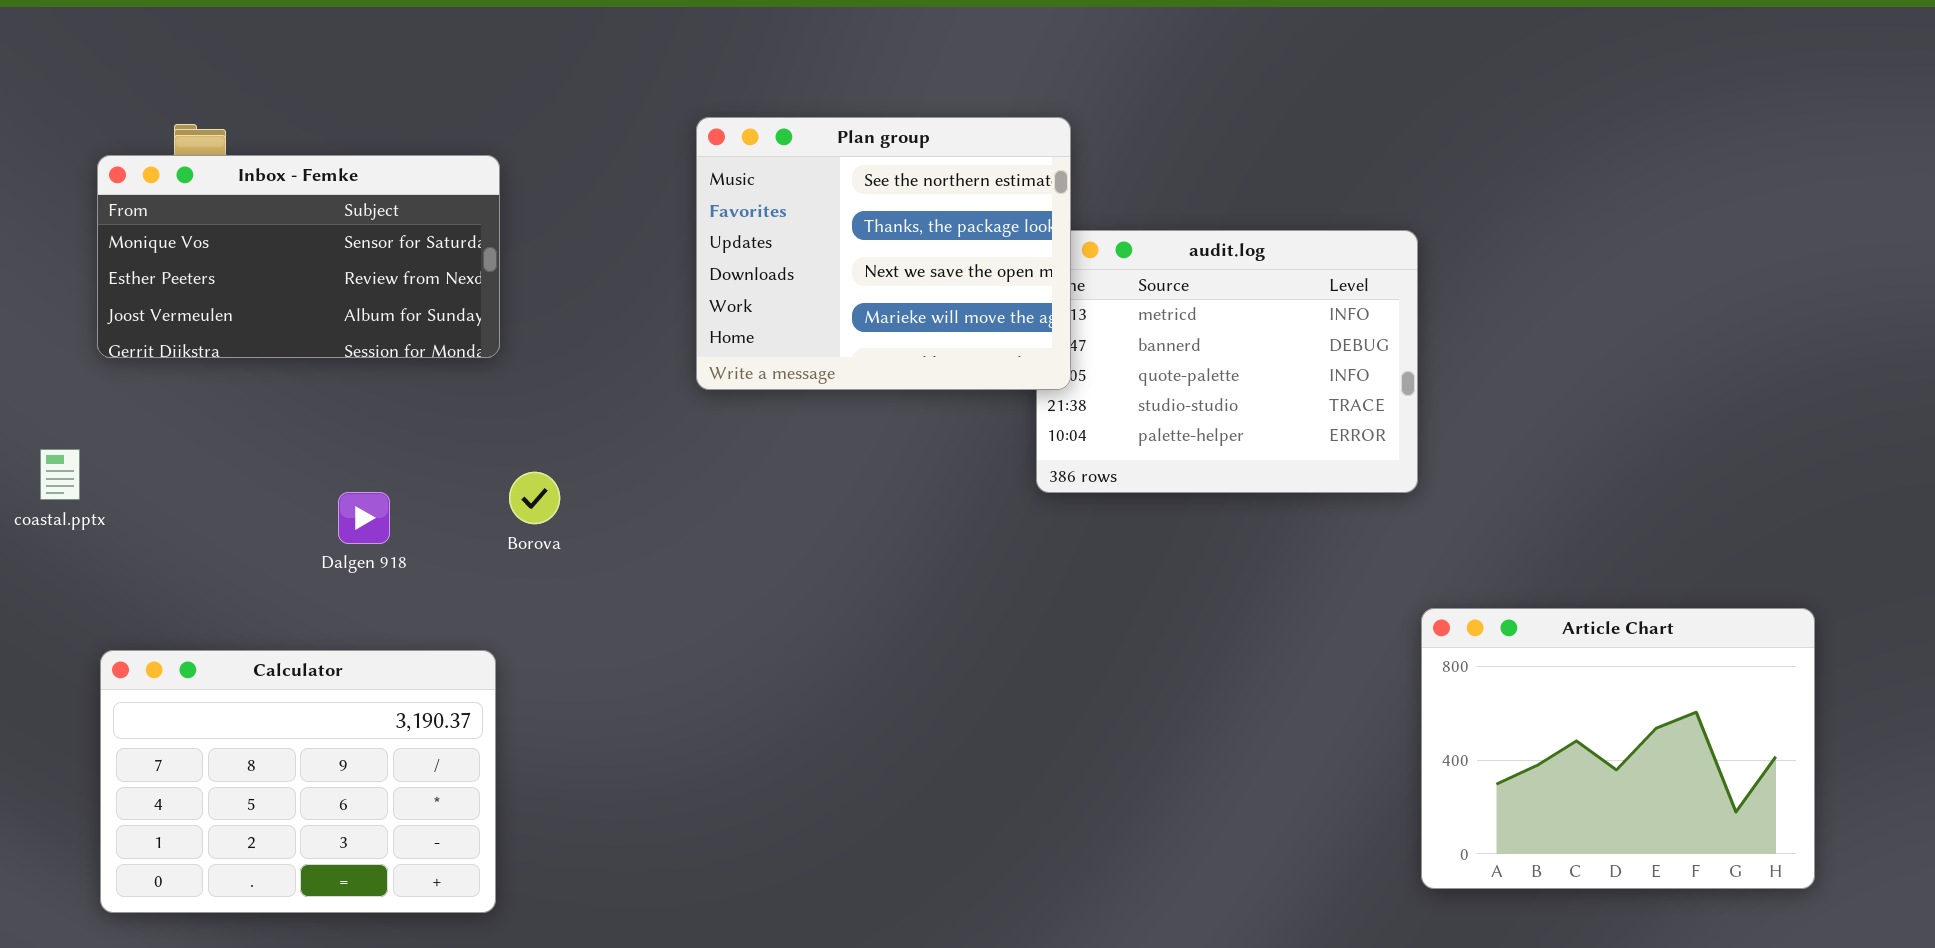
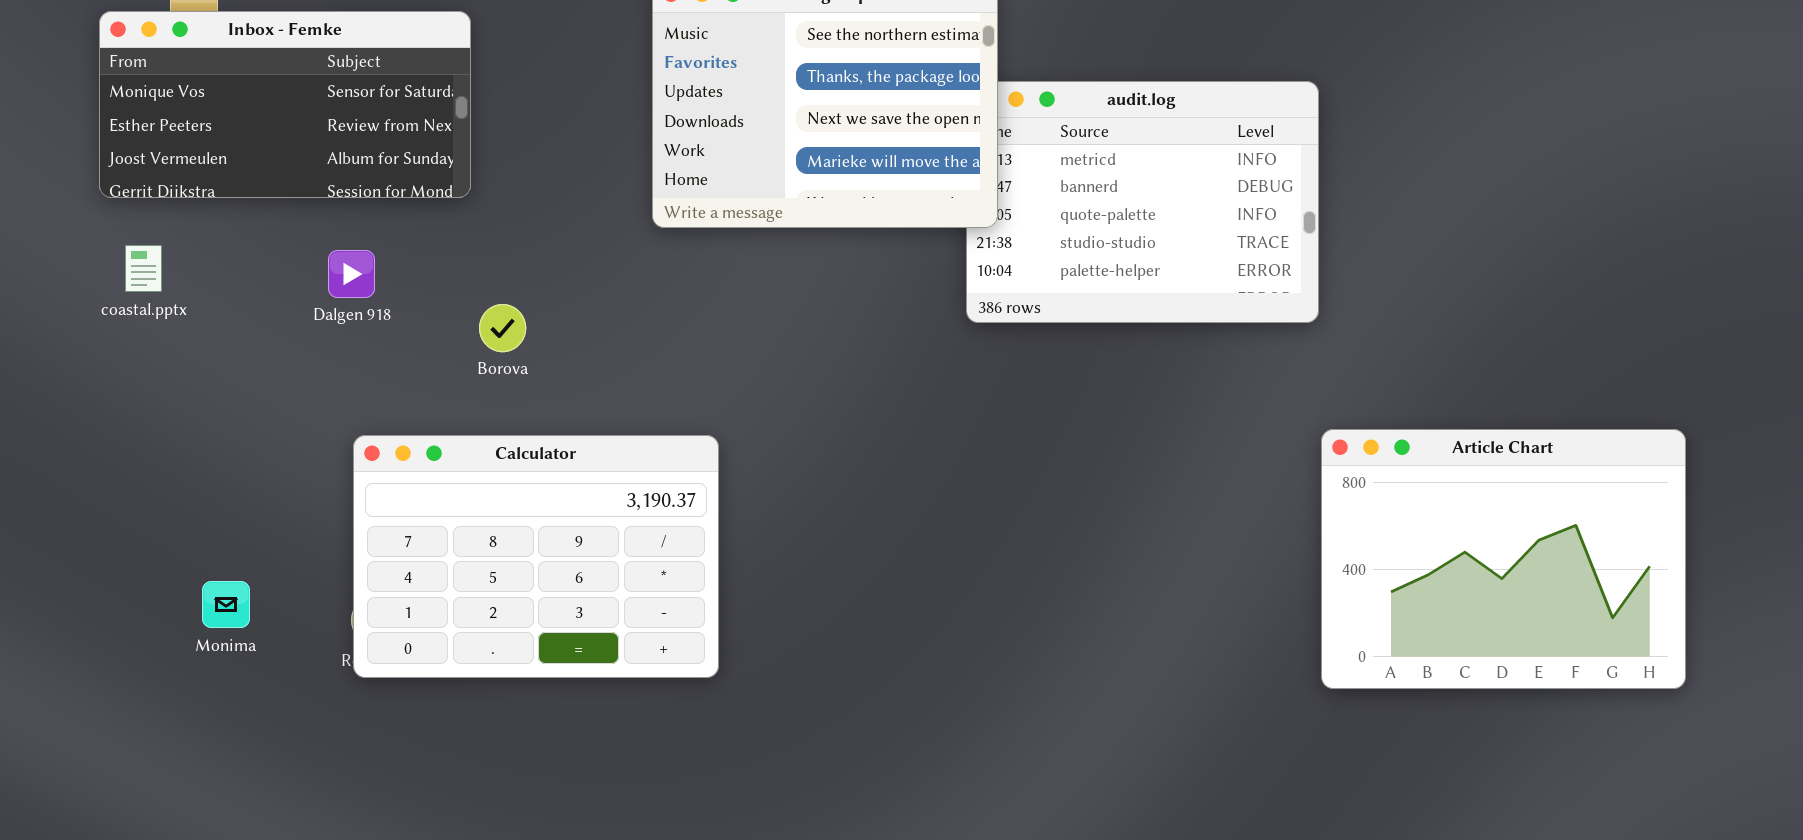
coastal.pptx: [40,449,80,500] -> [125,245,162,292], moved
Dalgen 918: [338,492,390,544] -> [328,250,375,298], moved
Calculator: [100,650,496,913] -> [353,435,719,678], moved

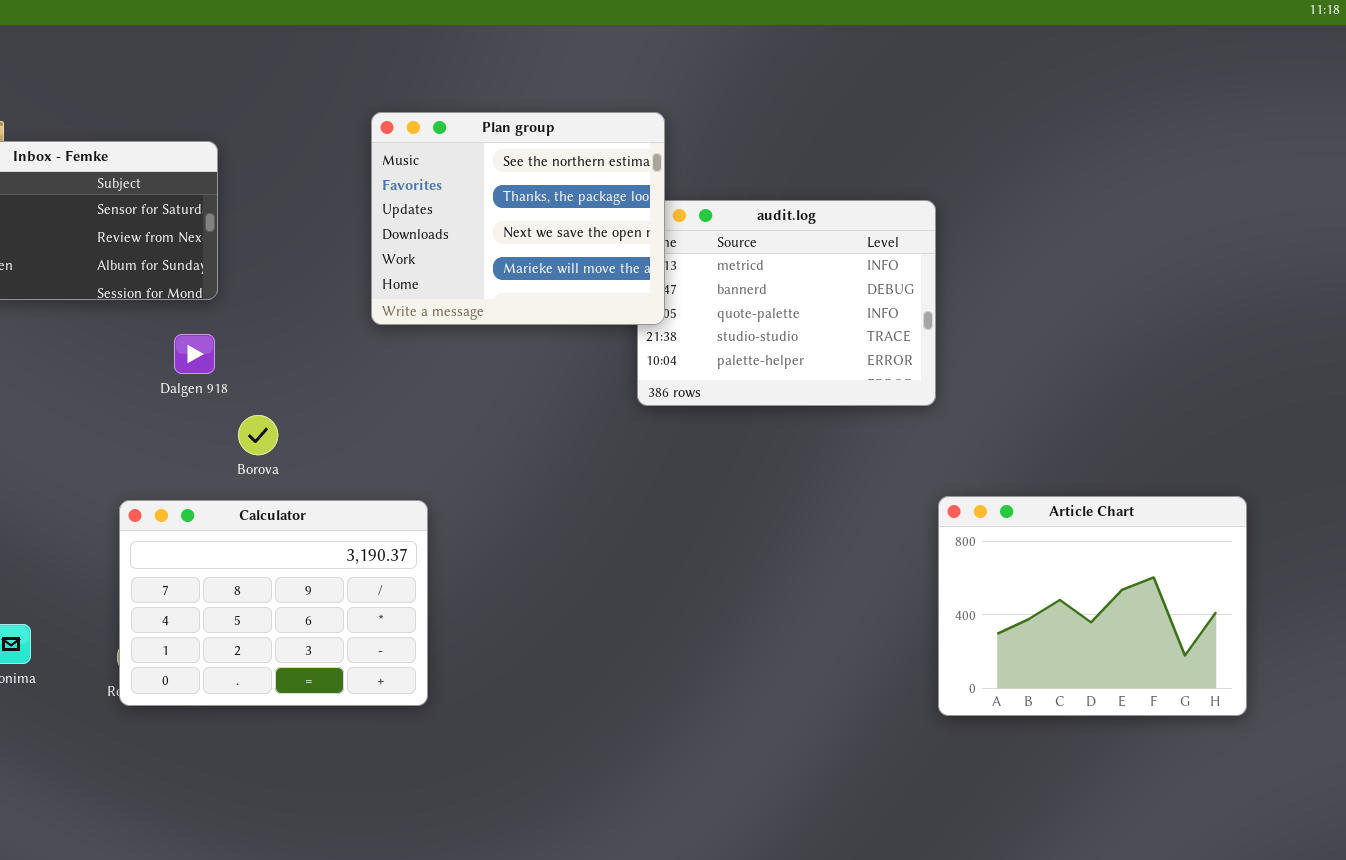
Dalgen 918: [328,250,375,298] -> [174,334,215,374], moved
Borova: [479,304,526,352] -> [238,415,278,455], moved

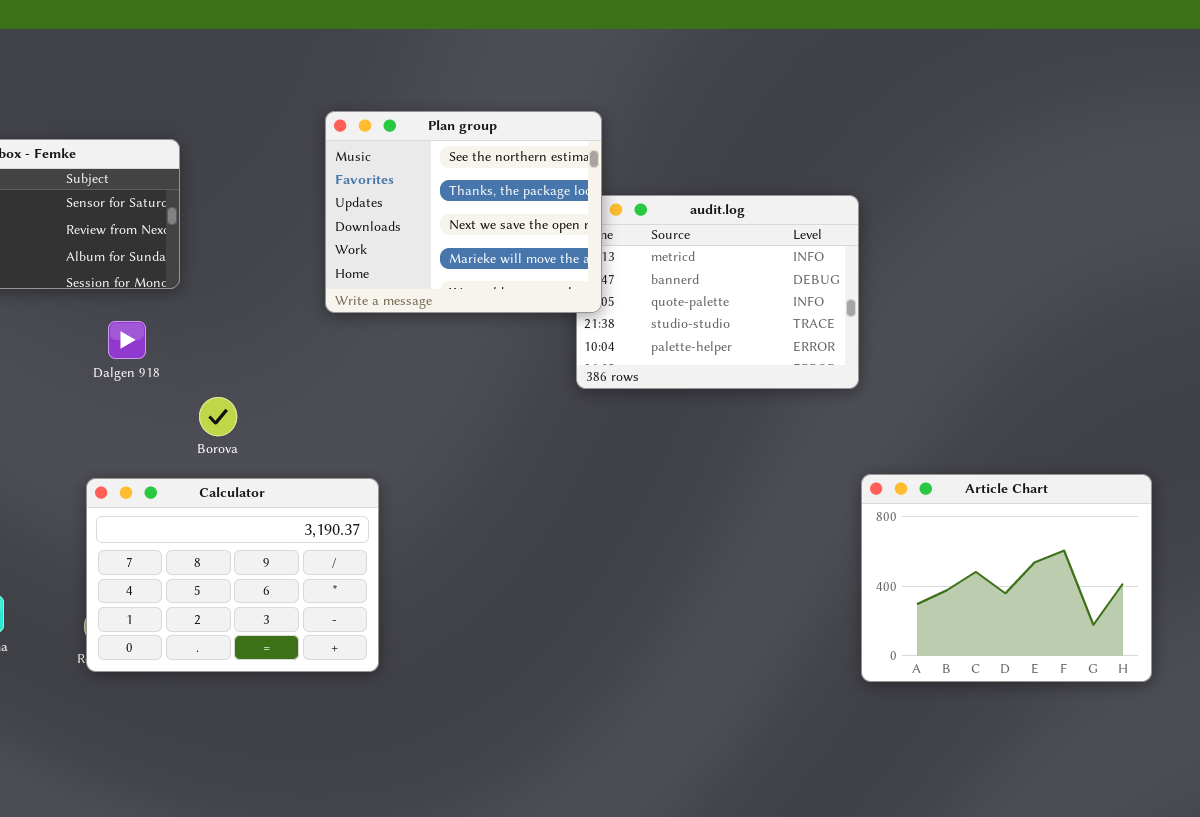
Dalgen 918: [174,334,215,374] -> [108,321,146,359], moved

